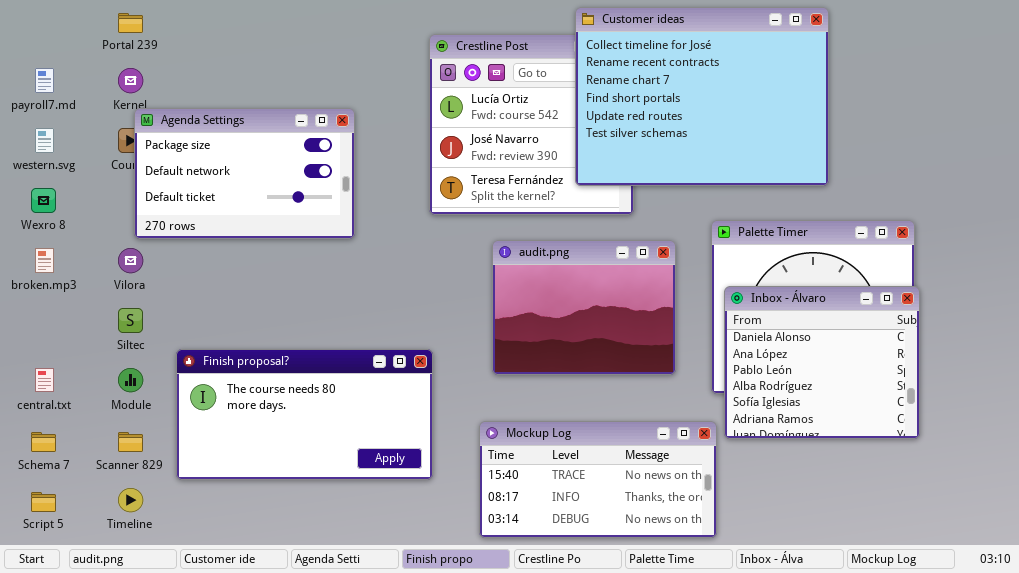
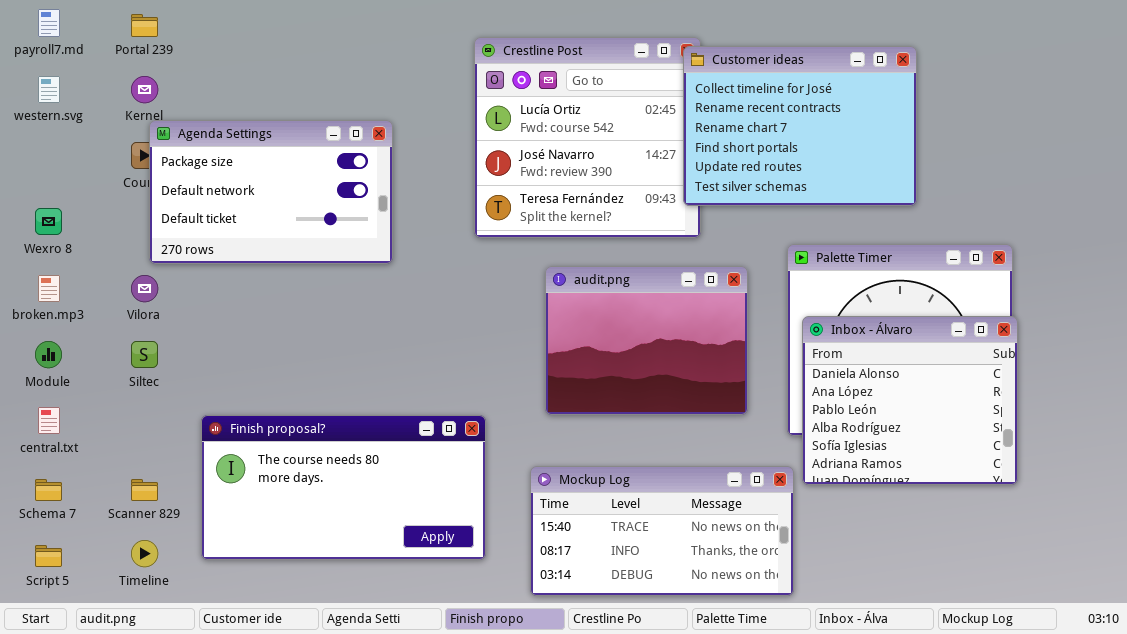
Customer ideas: [575,7,829,186] -> [683,46,917,206], resized
payroll7.md: [35,68,54,93] -> [38,9,60,37], moved
western.svg: [35,128,54,153] -> [38,76,60,103], moved
Finish proposal?: [176,349,433,480] -> [201,415,486,560], moved
Module: [118,368,143,392] -> [35,341,62,368], moved

